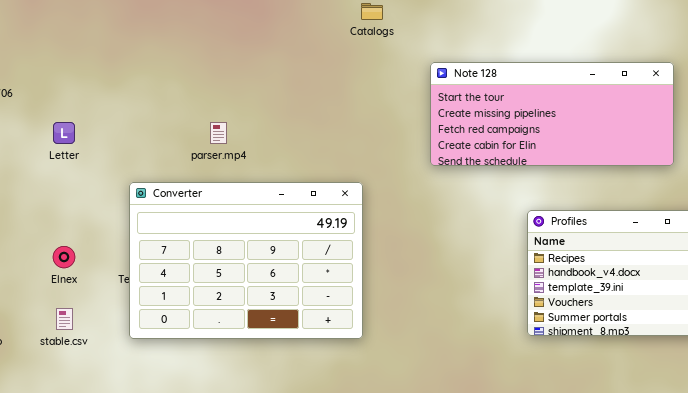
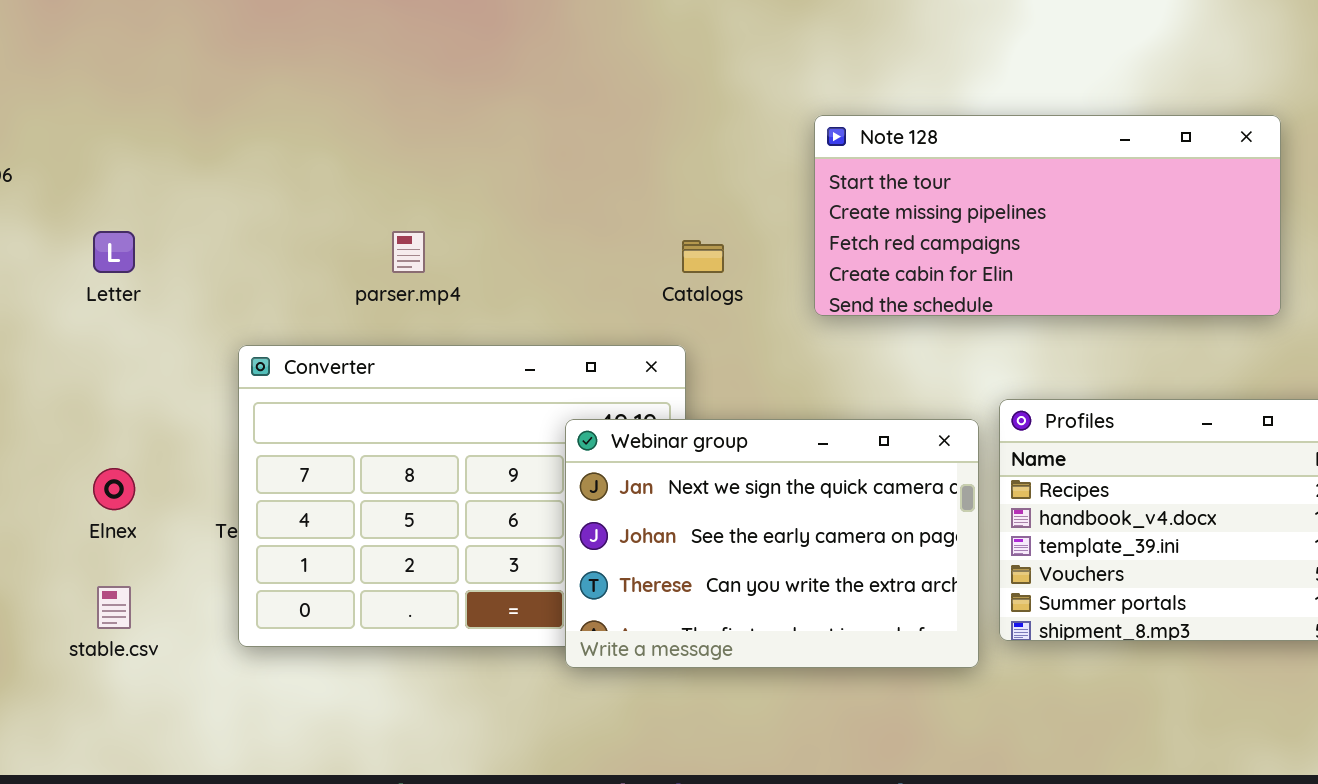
Catalogs: [361,3,383,20] -> [682,240,724,273], moved
Webinar group: none -> [565,419,979,668], opened

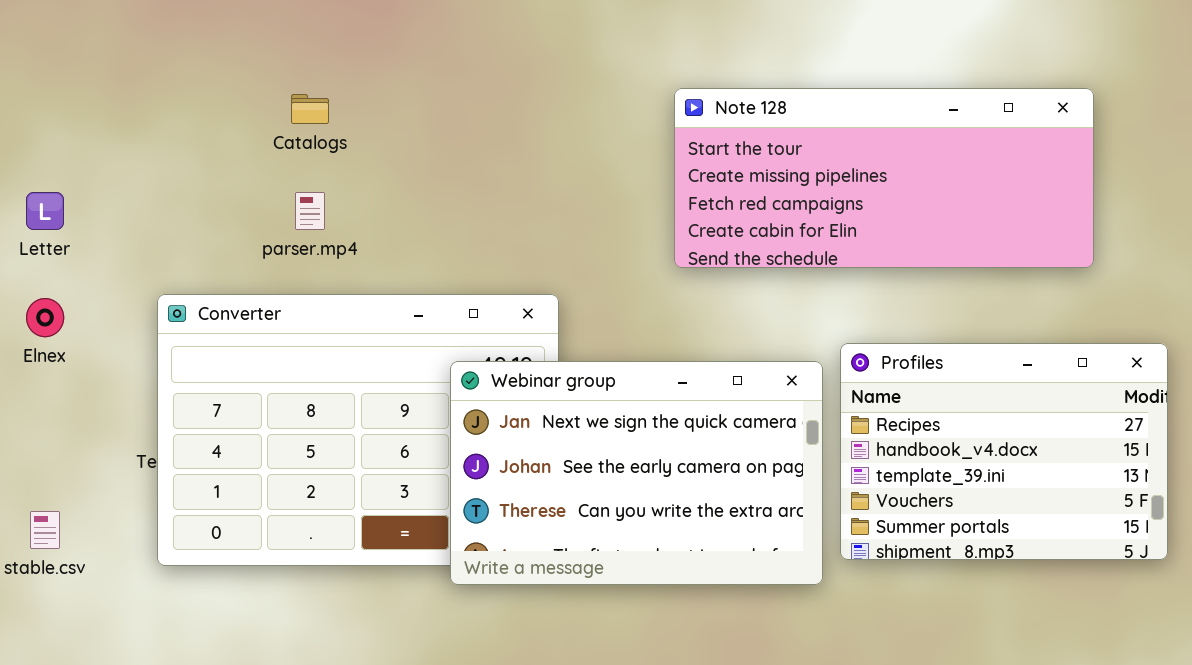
Catalogs: [682,240,724,273] -> [291,94,329,124], moved
Elnex: [93,468,135,510] -> [26,298,64,337], moved

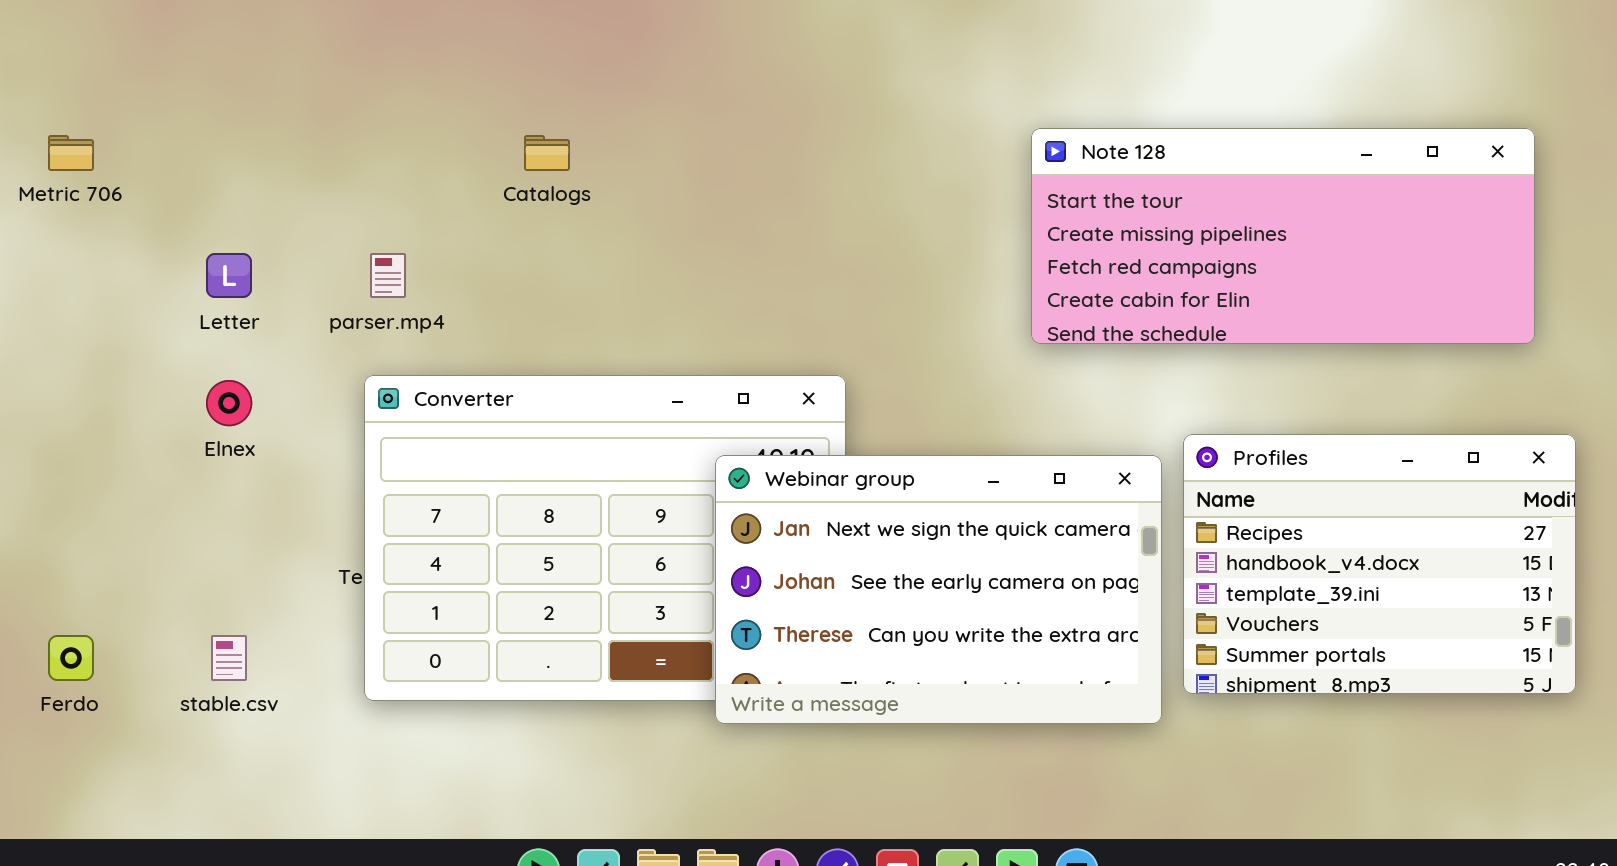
Note 128: [674,88,1094,268] -> [1031,128,1535,344], moved
parser.mp4: [295,192,325,230] -> [370,253,406,298], moved

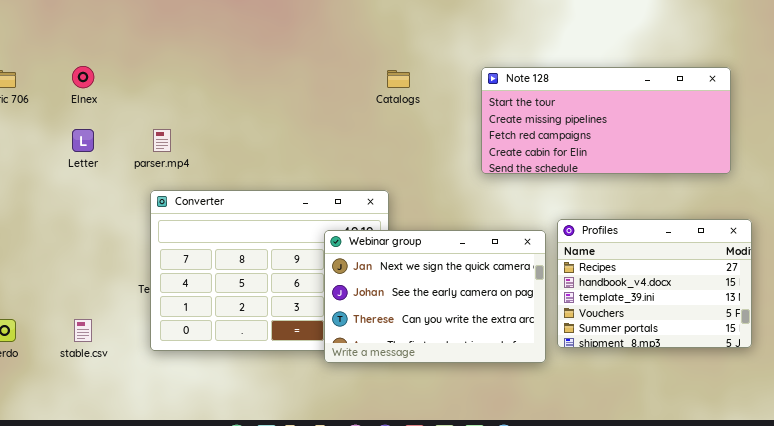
Catalogs: [524,135,570,171] -> [387,70,410,88], moved
Elnex: [206,380,252,426] -> [72,66,94,88], moved

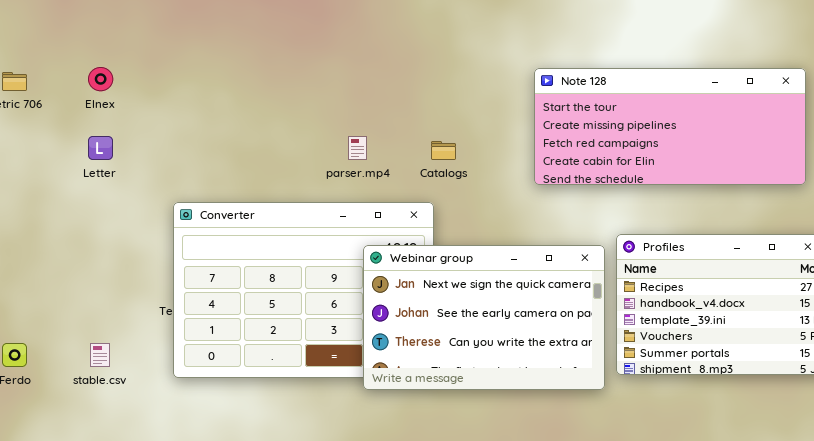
Catalogs: [387,70,410,88] -> [431,141,456,160], moved
parser.mp4: [153,129,171,152] -> [348,136,367,160], moved

